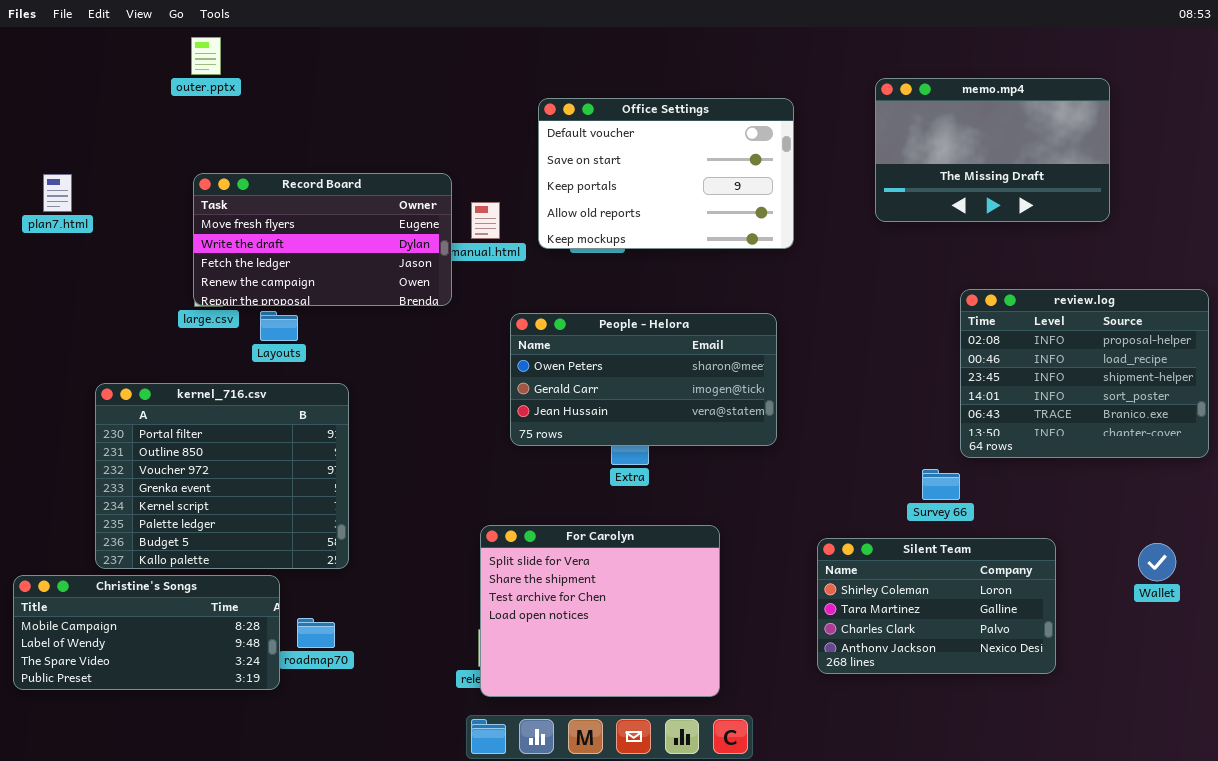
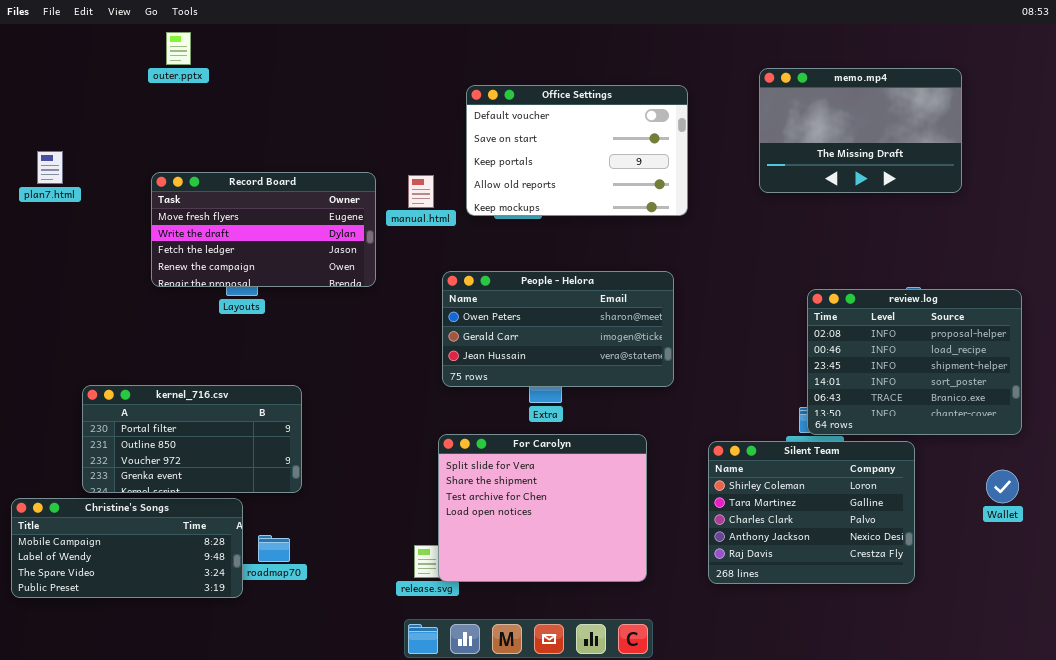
Record Board: [193,173,452,306] -> [151,172,376,287], moved
review.log: [960,289,1209,458] -> [807,289,1022,435], moved
kernel_716.csv: [95,383,349,569] -> [82,385,302,493], resized
For Carolyn: [480,525,720,697] -> [438,434,647,582], moved
Silent Team: [817,538,1056,674] -> [708,441,915,584], resized

